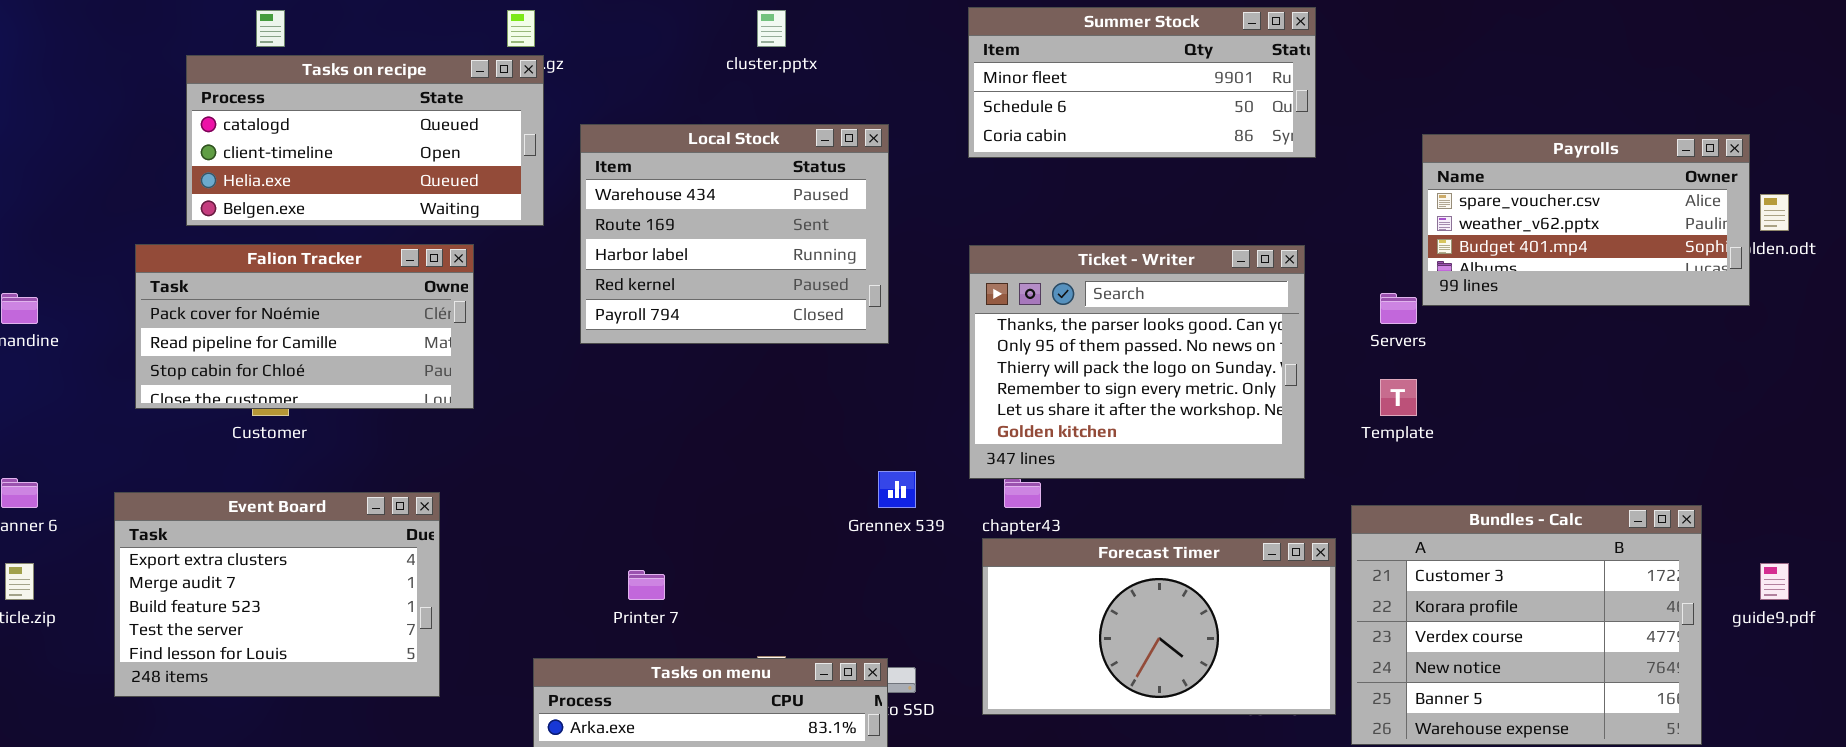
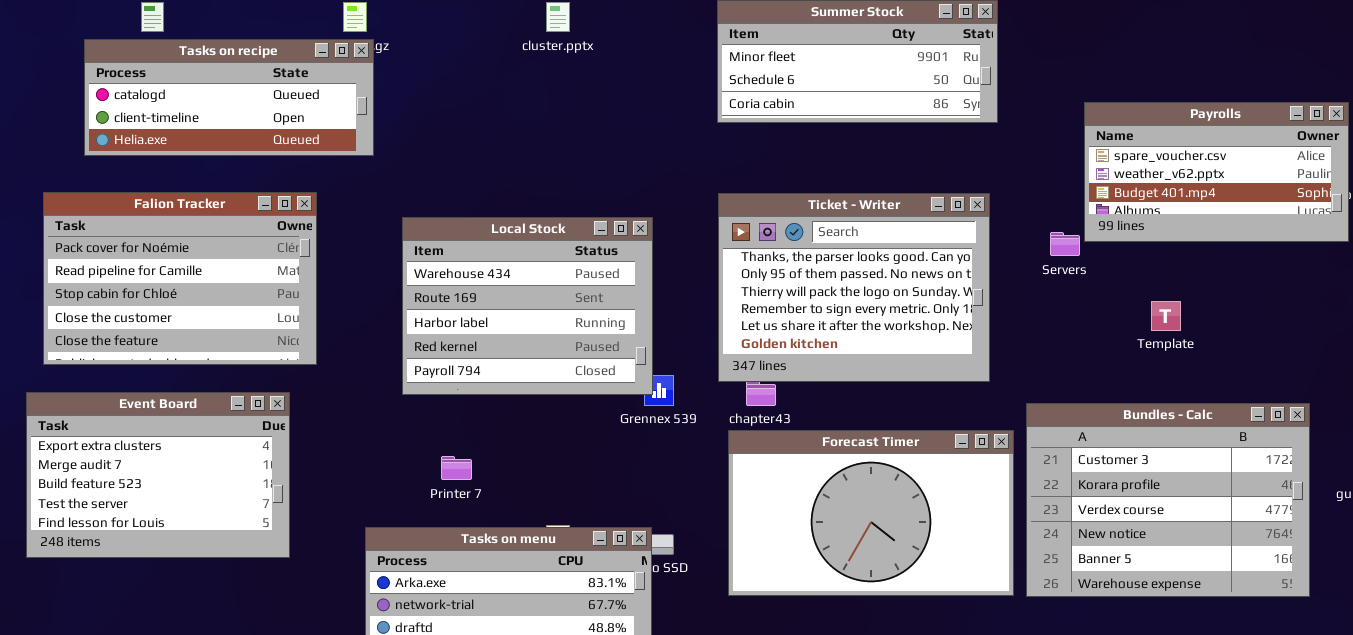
Tasks on recipe: [186,55,544,226] -> [84,39,374,156], resized
Local Stock: [580,124,889,344] -> [402,217,653,395], moved
Falion Tracker: [135,244,474,409] -> [43,192,317,365], resized
Template: [1380,379,1417,416] -> [1151,301,1181,331], moved
Forecast Timer: [982,538,1336,715] -> [728,430,1014,596], resized

